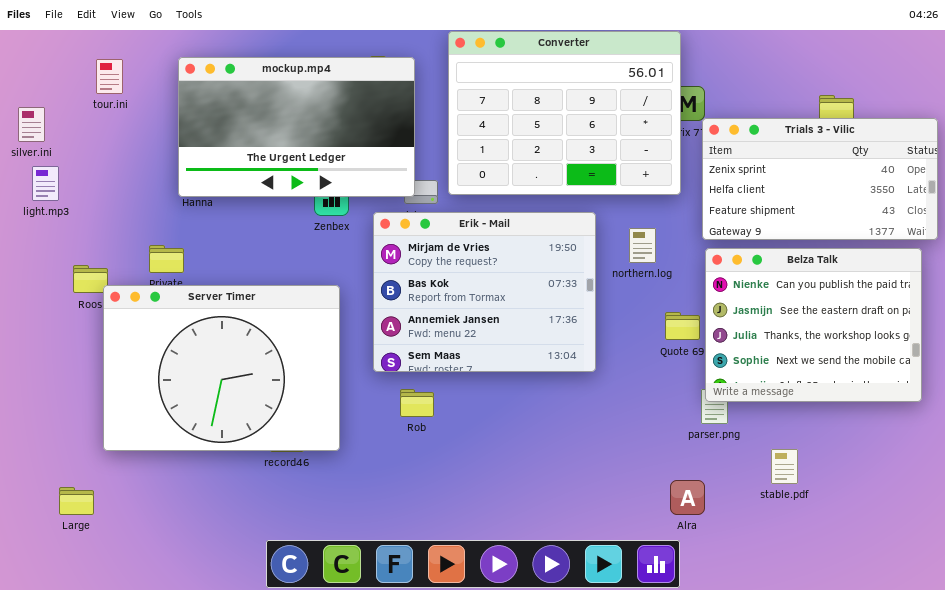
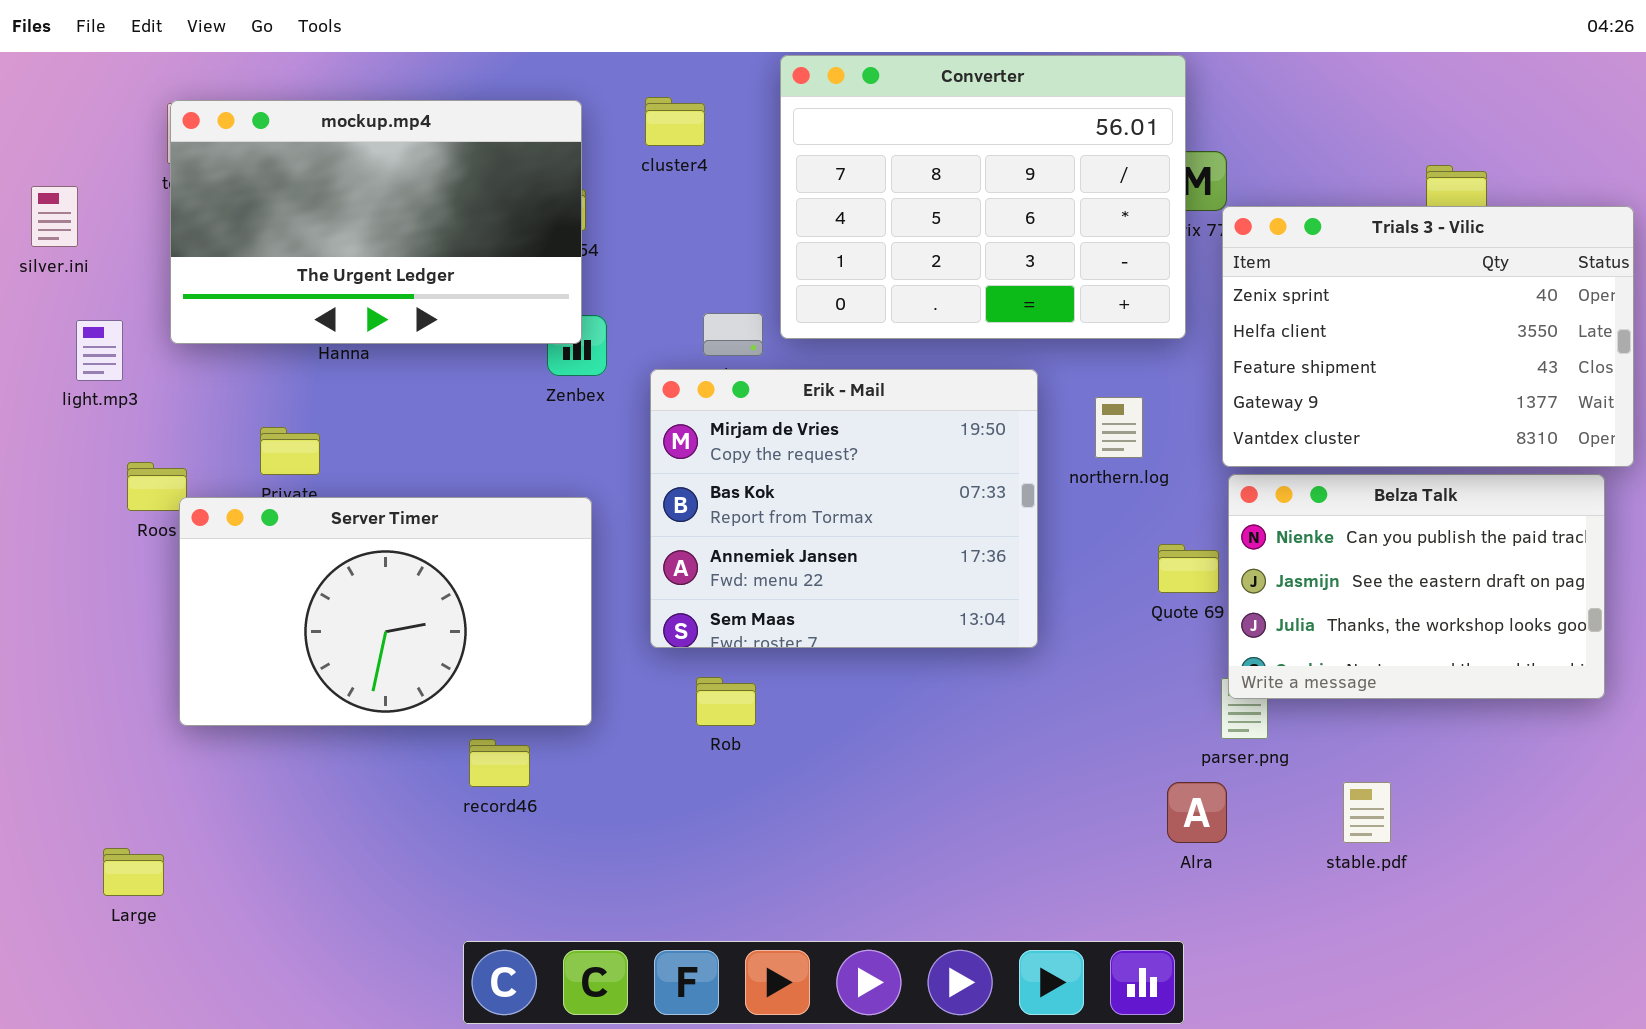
mockup.mp4: [178,57,415,197] -> [170,100,582,344], moved
Trials 3 - Vilic: [702,118,938,240] -> [1222,206,1634,467], resized
light.mp3: [32,166,59,201] -> [76,320,123,381], moved
Belza Talk: [705,248,922,402] -> [1228,474,1605,699], resized
Server Timer: [103,285,340,451] -> [179,497,592,726], resized
Alra: [670,480,705,515] -> [1167,782,1227,843], moved

